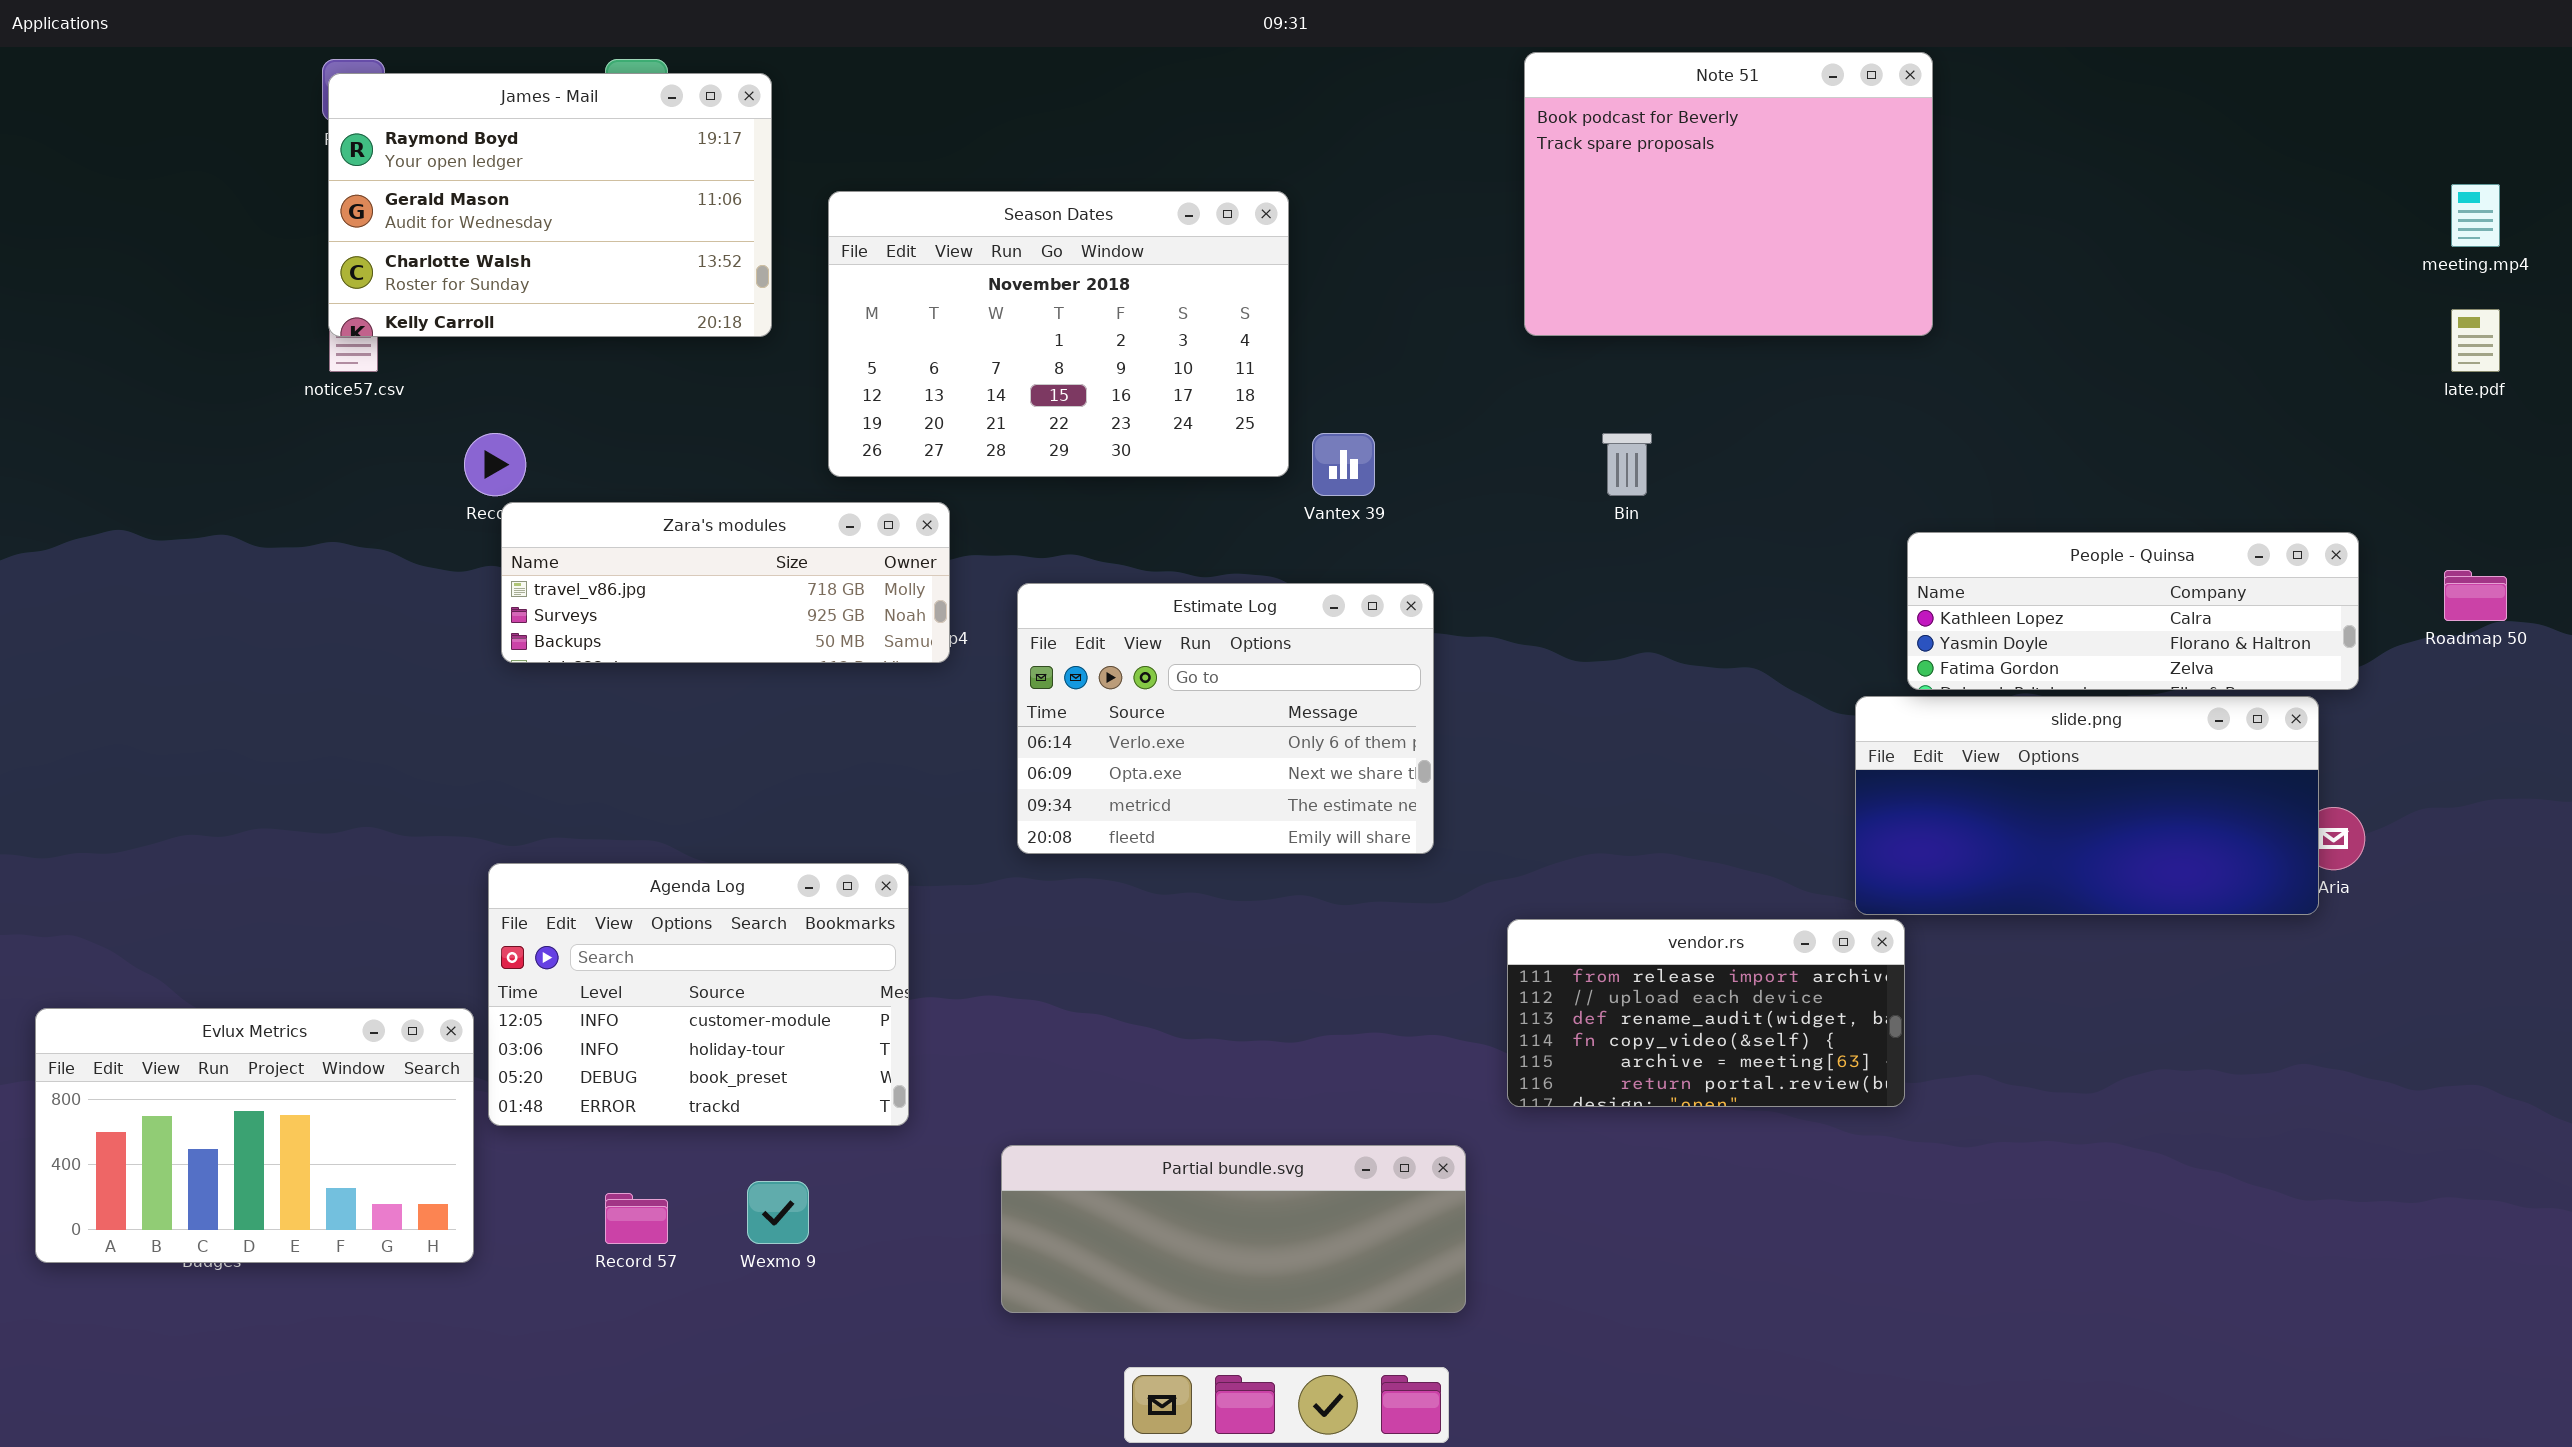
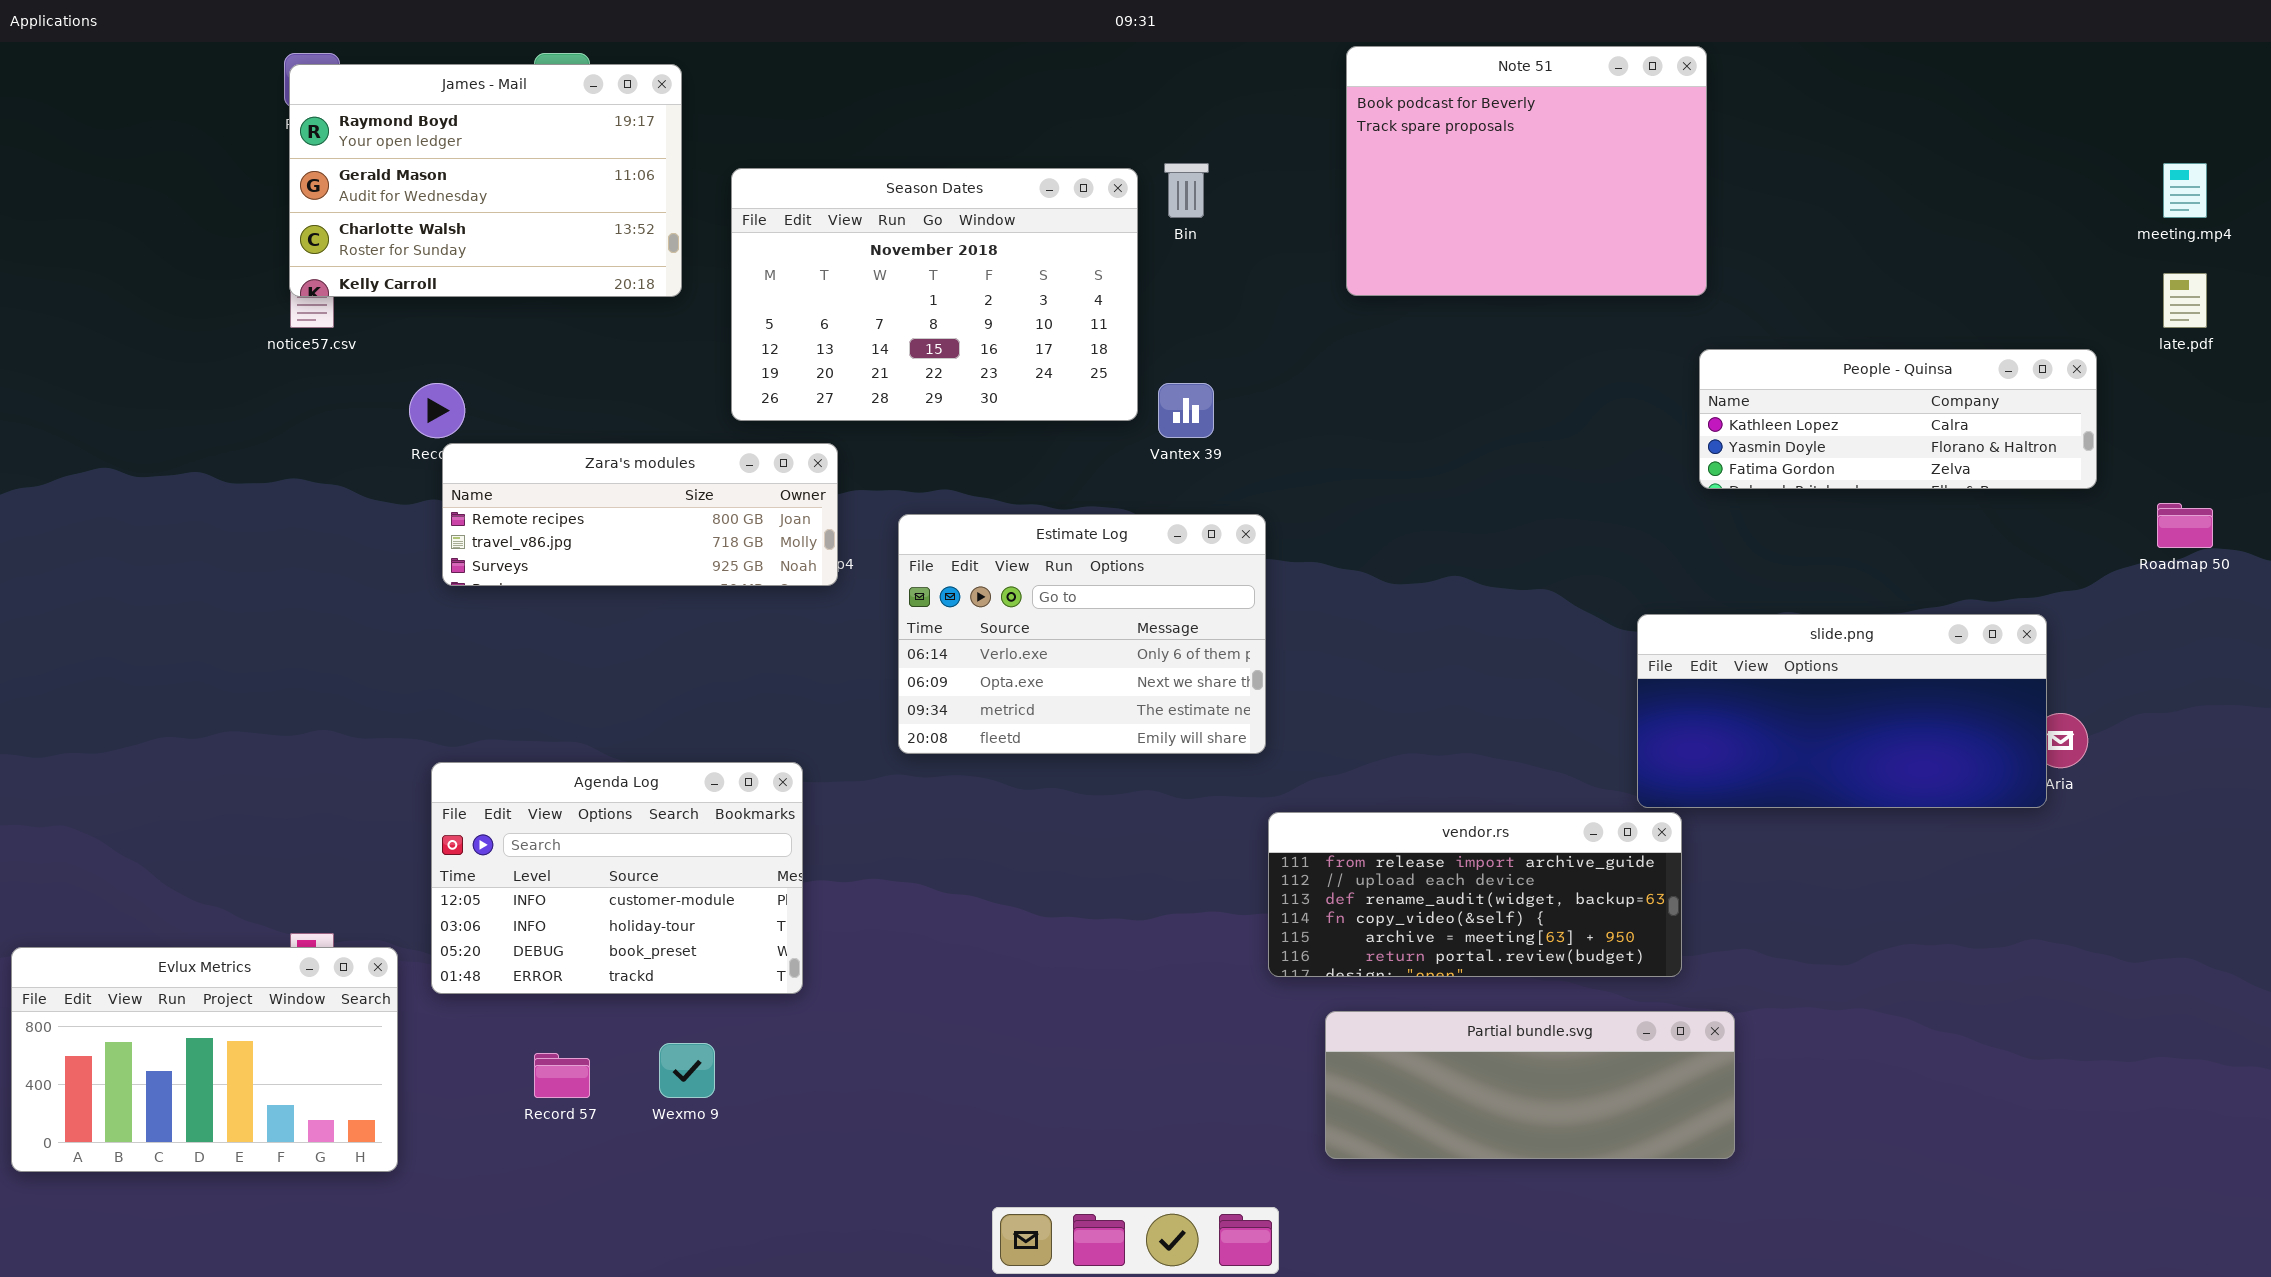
Bin: [1602,433,1652,496] -> [1164,163,1209,218], moved
Zara's modules: [501,502,950,663] -> [442,443,838,586], scrolled up 1 row
People - Quinsa: [1907,532,2359,690] -> [1699,349,2097,489], moved
vendor.rs: [1507,919,1905,1107] -> [1268,812,1682,977], resized
Evlux Metrics: [35,1008,474,1263] -> [11,947,398,1172], moved
Partial bundle.svg: [1001,1145,1466,1313] -> [1325,1011,1735,1159], moved

